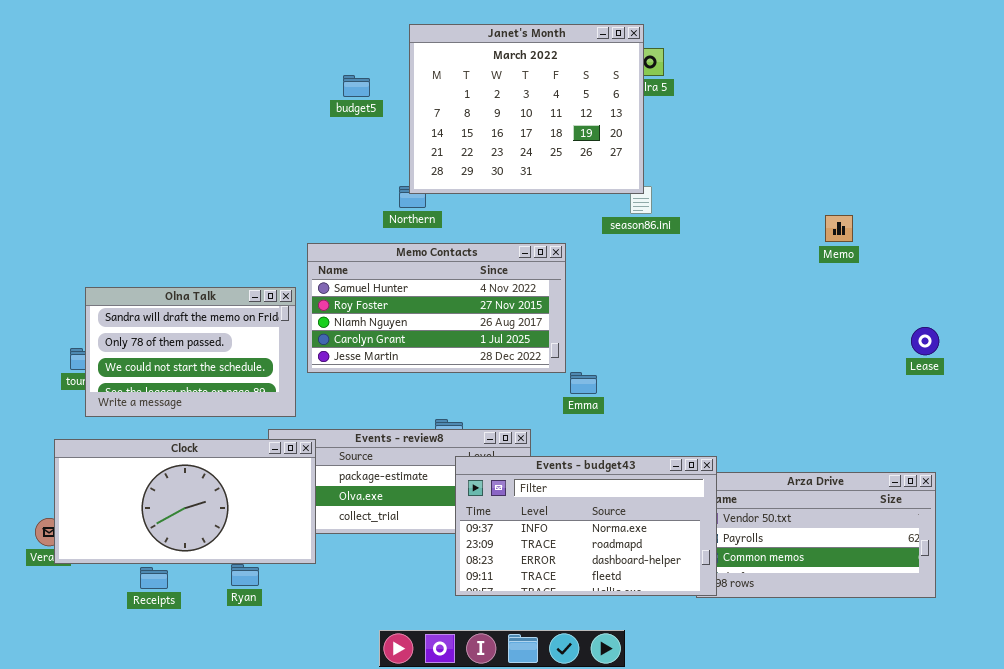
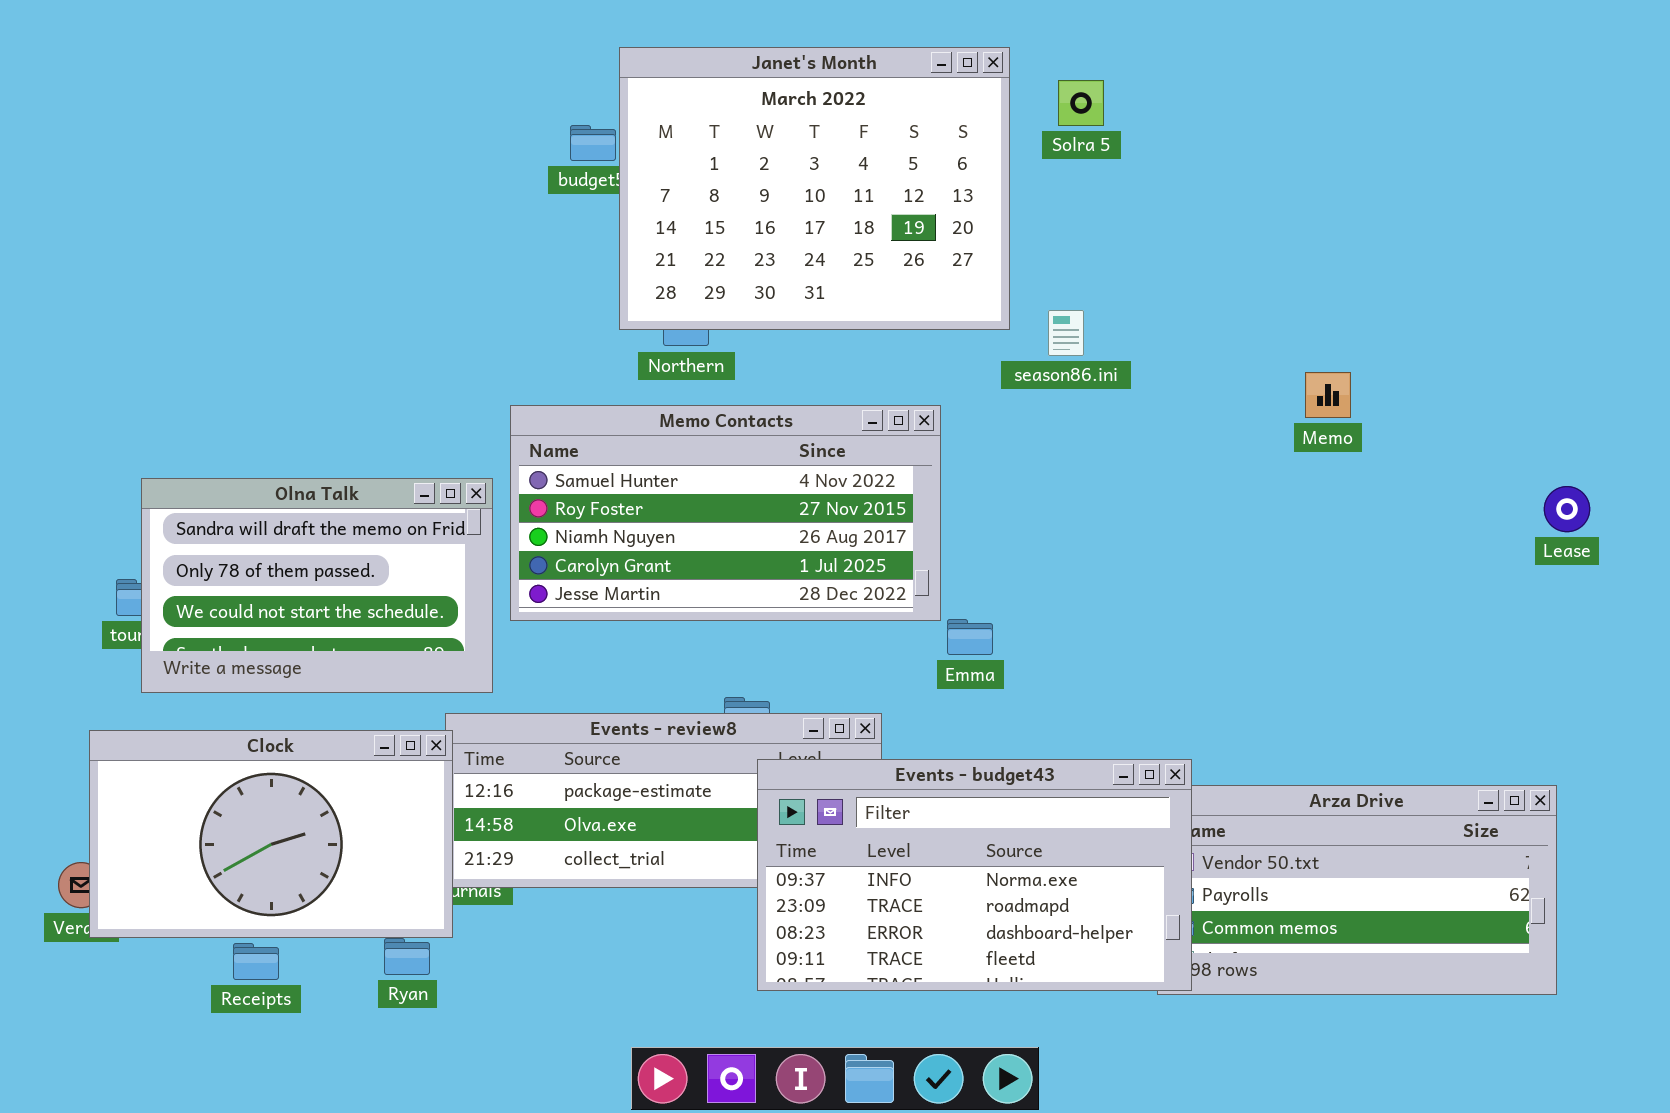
Janet's Month: [409,24,644,194] -> [619,47,1010,330], moved
Memo: [825,215,853,242] -> [1305,372,1351,418], moved
Lease: [911,327,939,355] -> [1544,486,1590,532], moved
Clock: [54,439,316,564] -> [89,730,453,938], resized

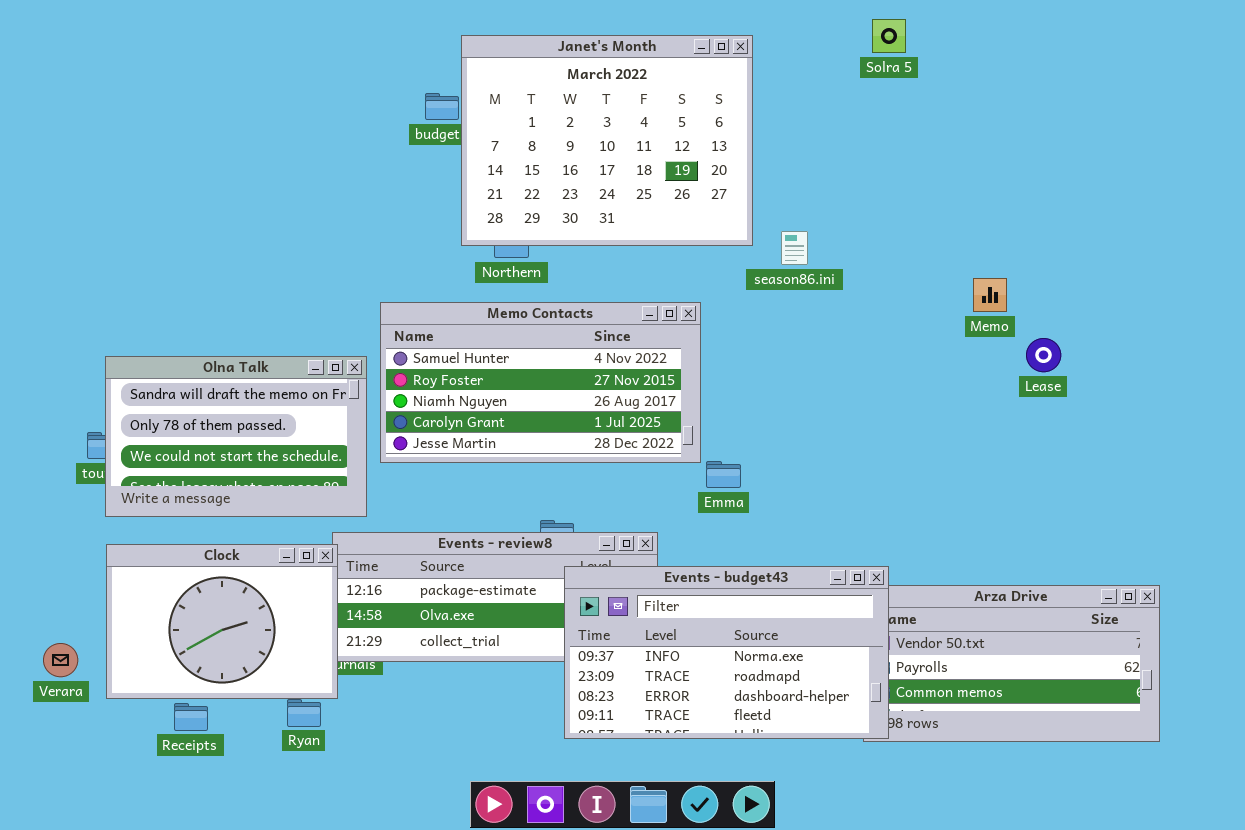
Solra 5: [1058,80,1104,126] -> [872,19,906,53], moved
Lease: [1544,486,1590,532] -> [1026,338,1061,372], moved
Clock: [89,730,453,938] -> [106,544,338,699], resized

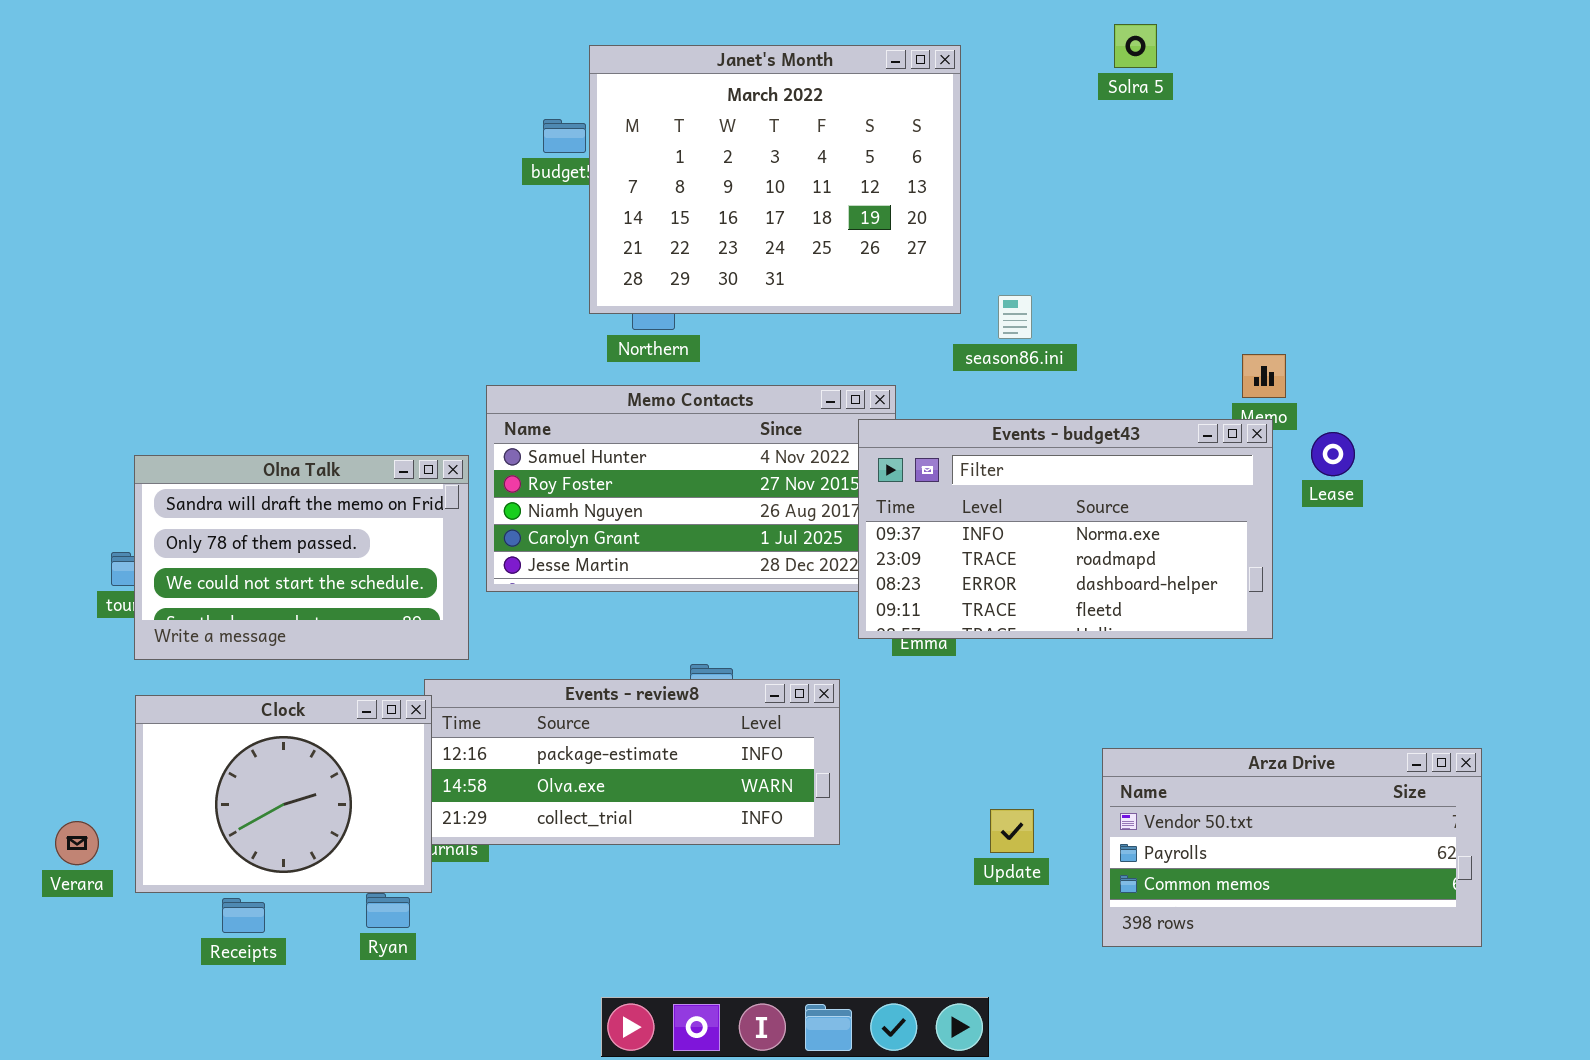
Events - budget43: [564,566,889,739] -> [858,419,1273,639], moved

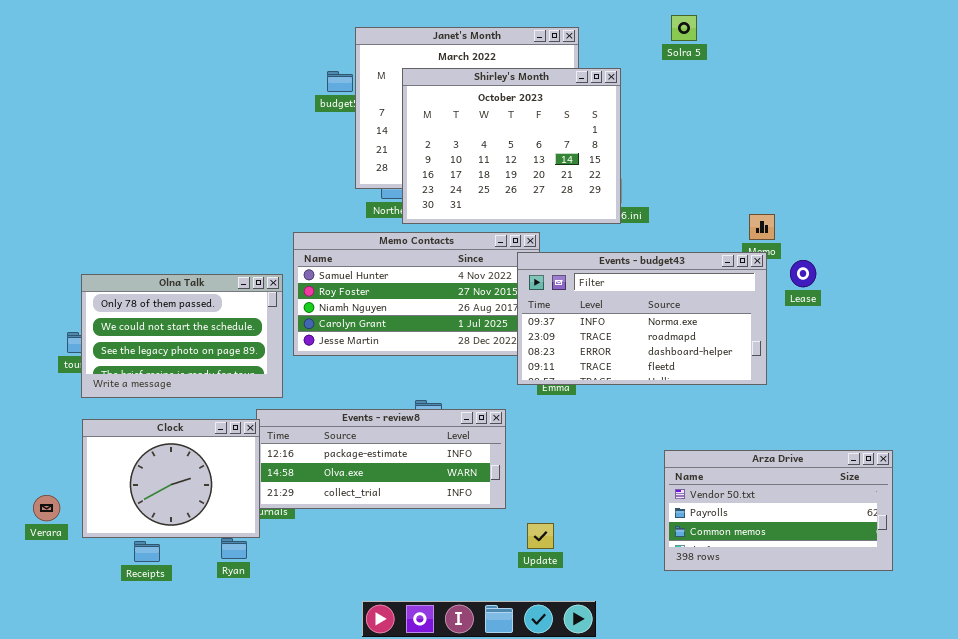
Shirley's Month: none -> [402,68,621,224], opened
Olna Talk: [134,455,469,660] -> [81,274,283,398], scrolled down 1 row
Update: [990,809,1034,853] -> [527,523,554,549], moved

